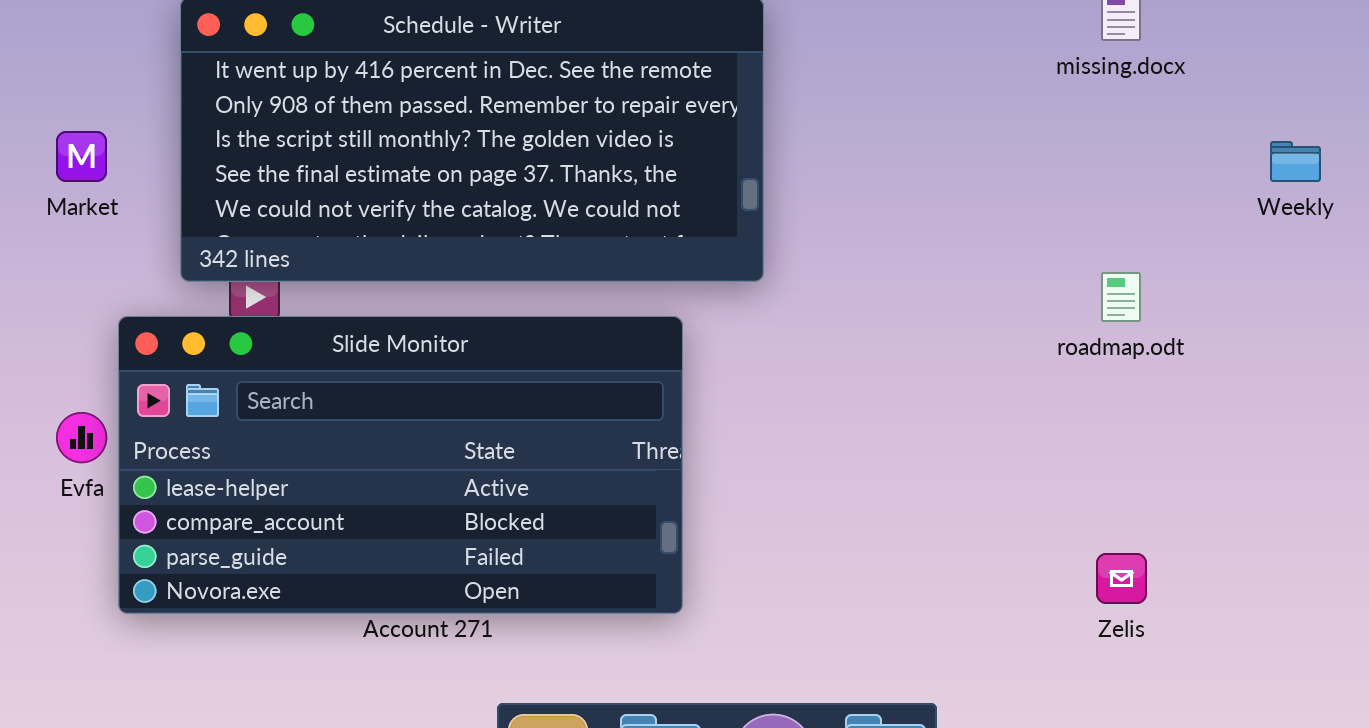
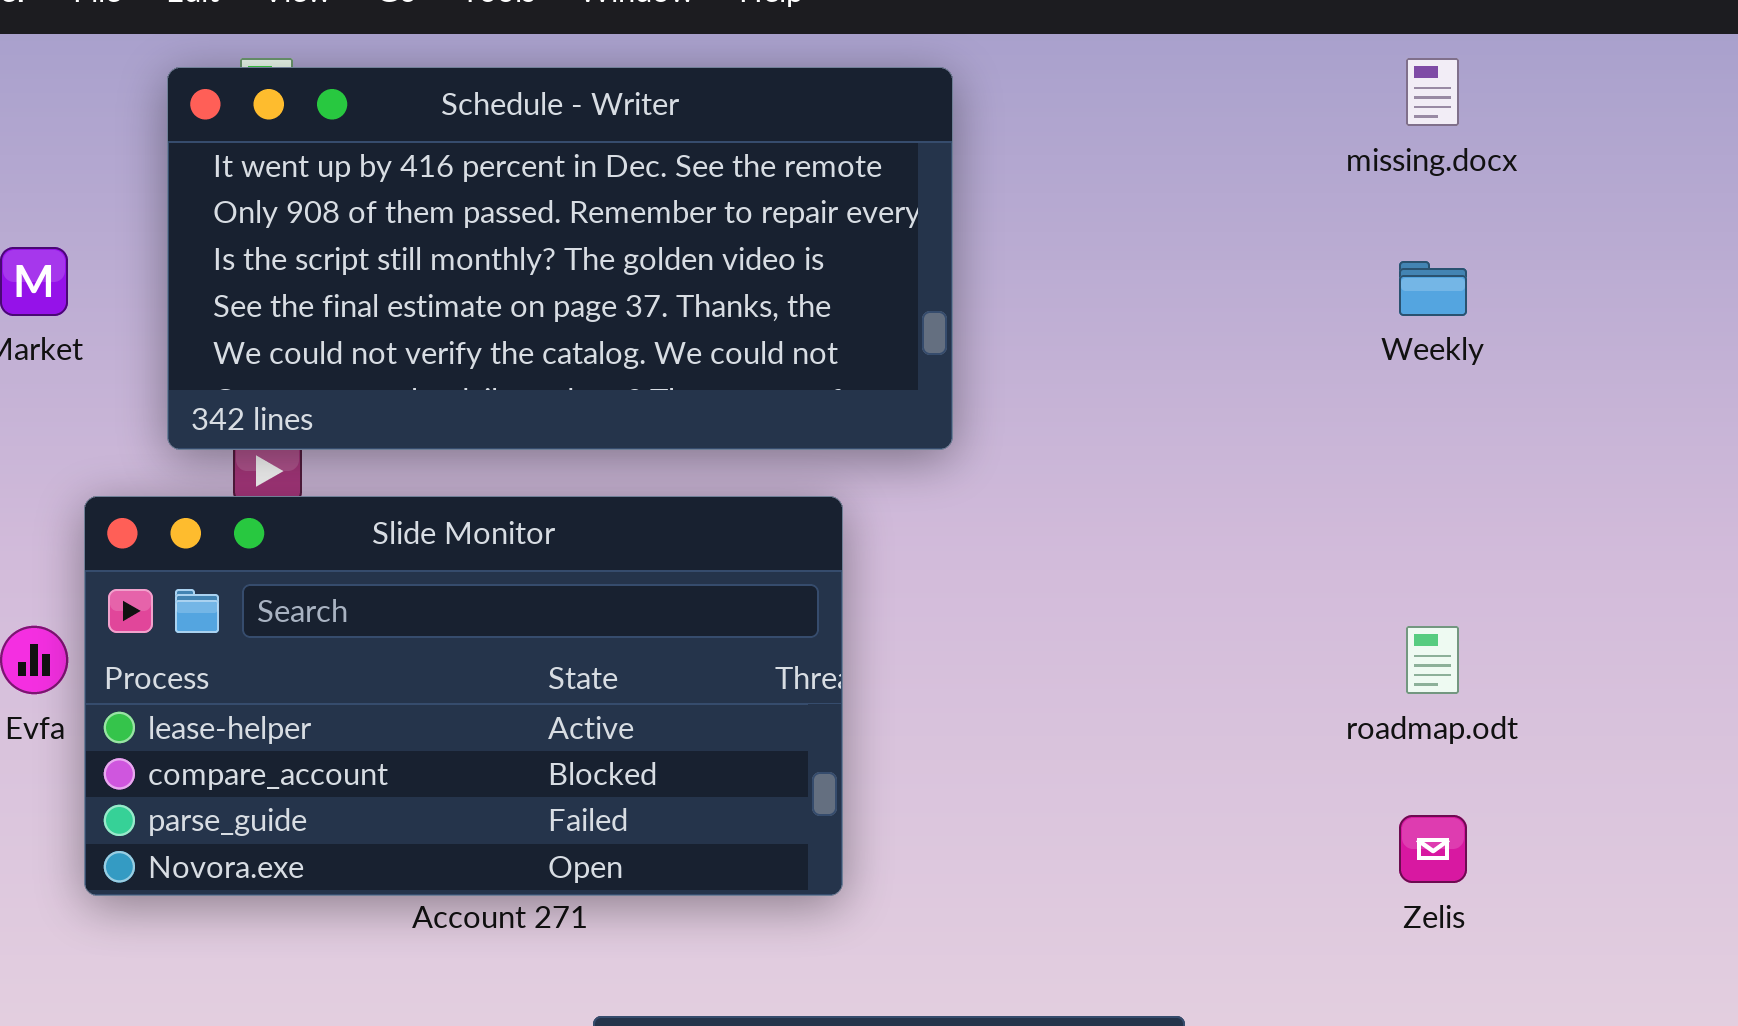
Weekly: [1270,141,1321,182] -> [1399,261,1467,316], moved
roadmap.odt: [1101,272,1141,322] -> [1406,626,1459,694], moved

